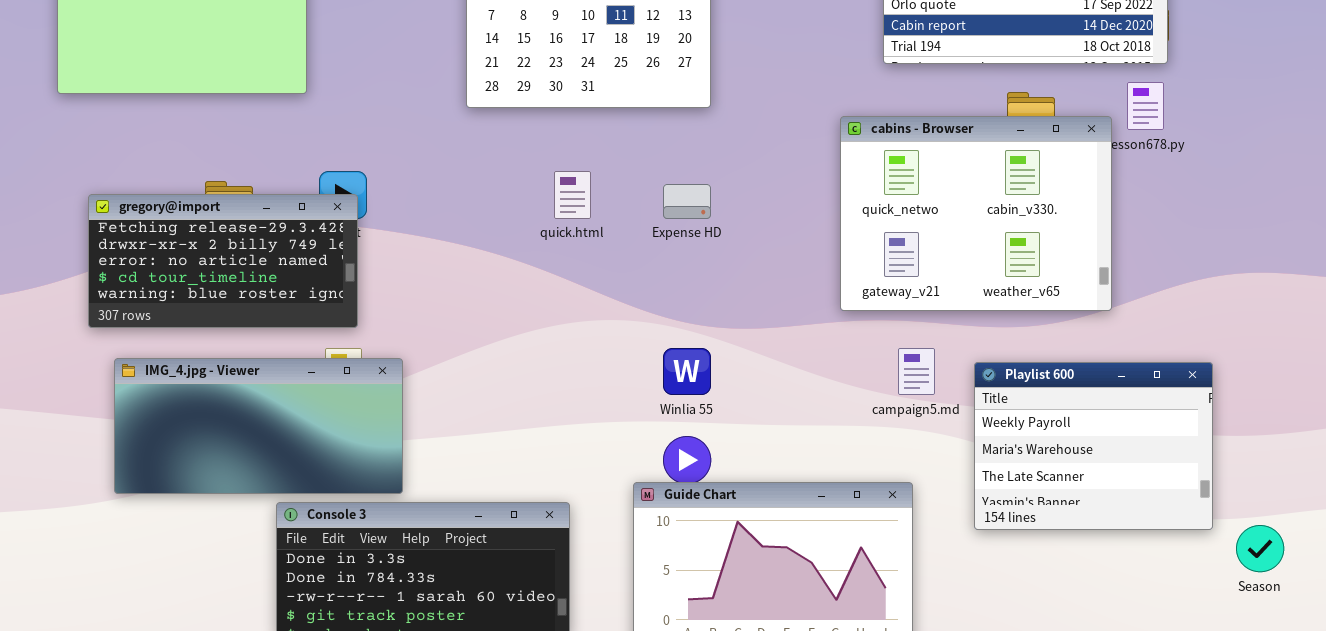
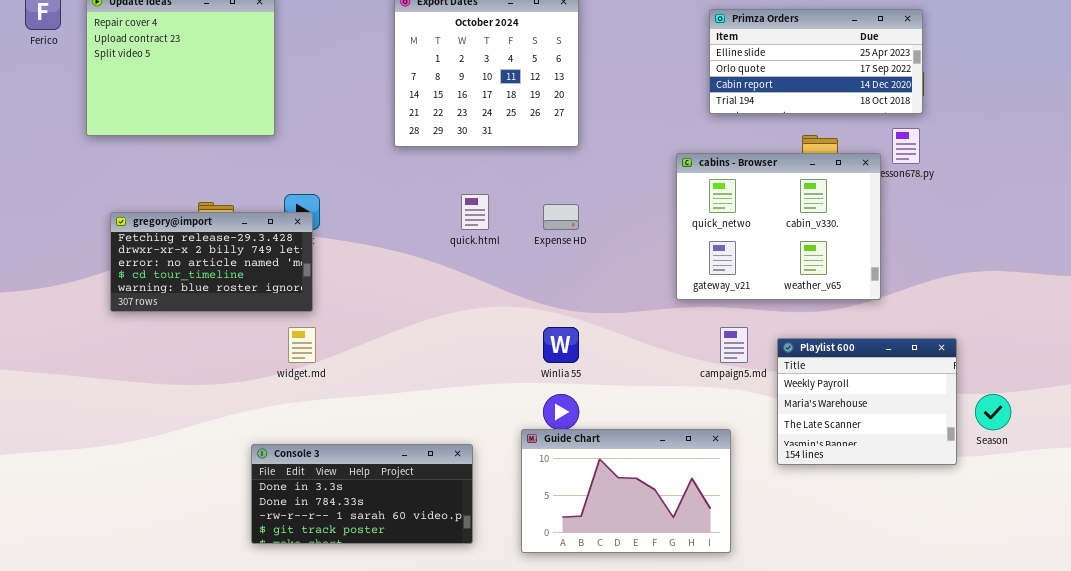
IMG_4.jpg - Viewer: [114,358,403,494] -> none, closed
Season: [1236,525,1284,572] -> [975,394,1011,430], moved

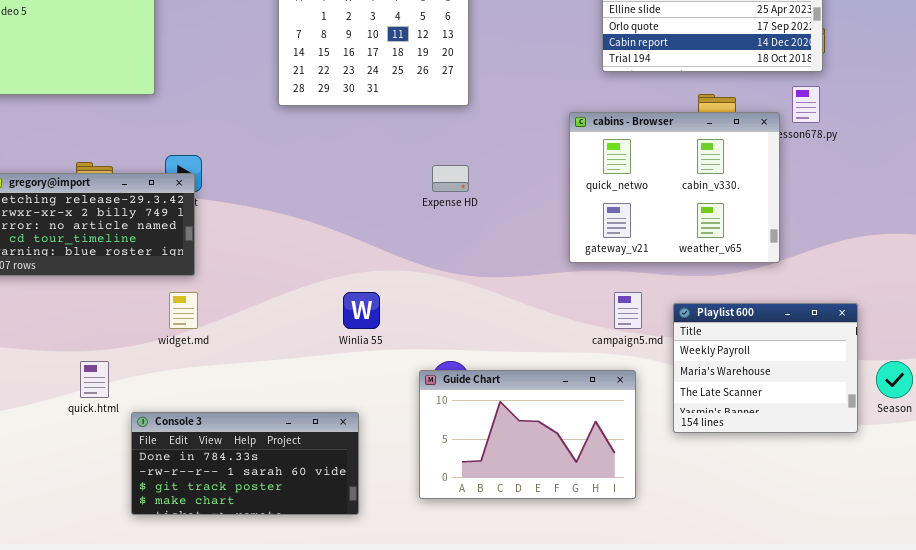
quick.html: [461,194,489,230] -> [80,361,109,398], moved
Winlia 55: [543,327,579,363] -> [343,292,380,329], moved
Guide Chart: [521,429,731,553] -> [419,370,636,499], moved
Console 3: [251,444,473,544] -> [131,412,359,515], scrolled down 1 row

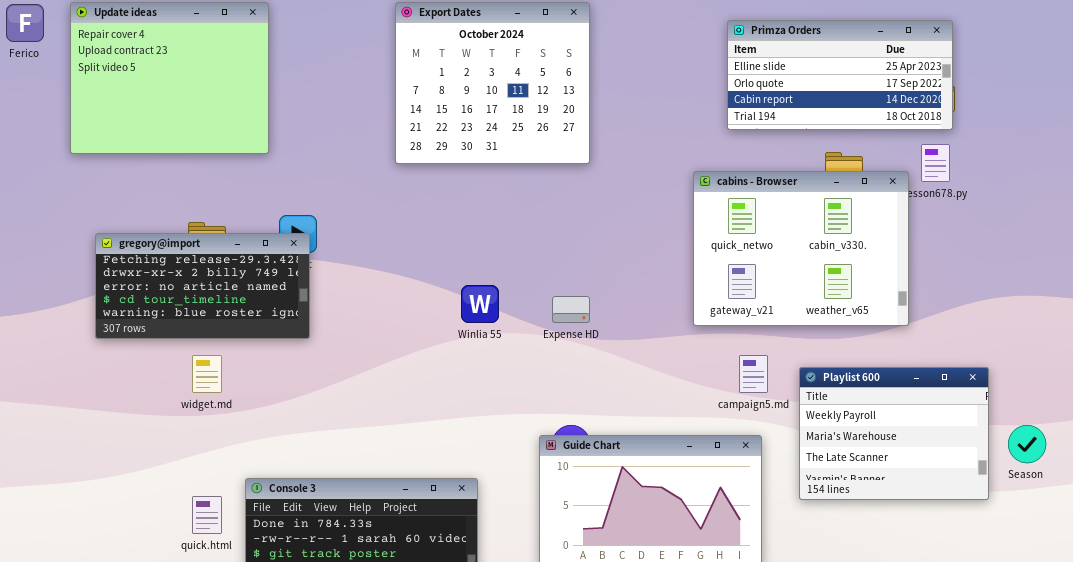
Expense HD: [432,165,469,192] -> [552,296,590,323], moved
widget.md: [169,292,198,329] -> [192,355,222,393], moved
Winlia 55: [343,292,380,329] -> [461,285,499,323], moved
quick.html: [80,361,109,398] -> [192,496,222,534], moved

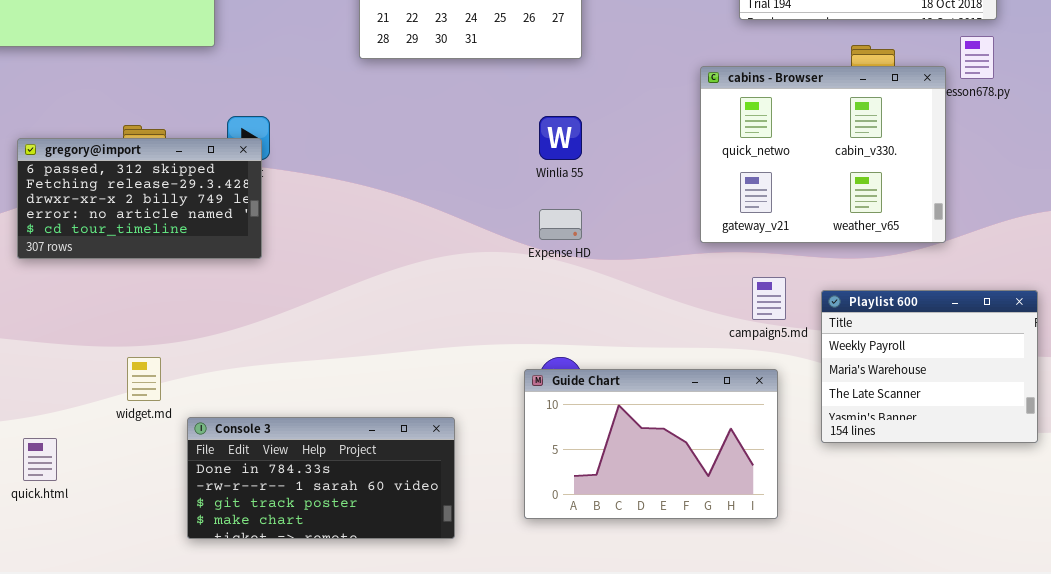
gregory@import: [95,233,310,339] -> [17,138,262,259], scrolled up 1 row
Winlia 55: [461,285,499,323] -> [539,116,582,160], moved
widget.md: [192,355,222,393] -> [127,357,161,401], moved
quick.html: [192,496,222,534] -> [23,438,57,481], moved

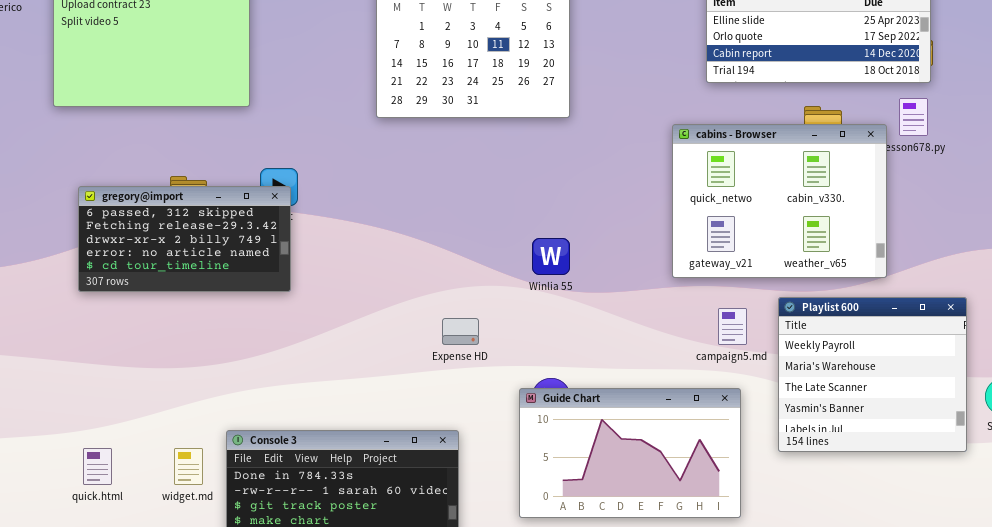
Winlia 55: [539,116,582,160] -> [532,238,570,275], moved
Expense HD: [539,209,582,240] -> [442,318,479,345], moved
Playlist 600: [821,290,1038,443] -> [778,297,967,452], resized
widget.md: [127,357,161,401] -> [174,448,203,485], moved

